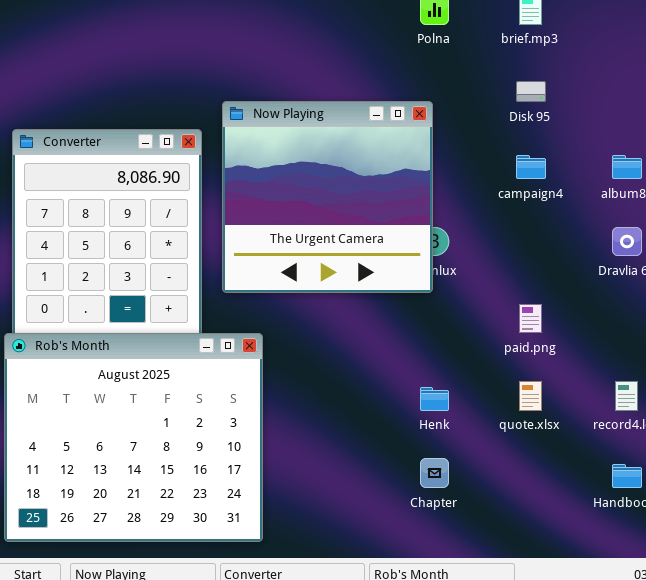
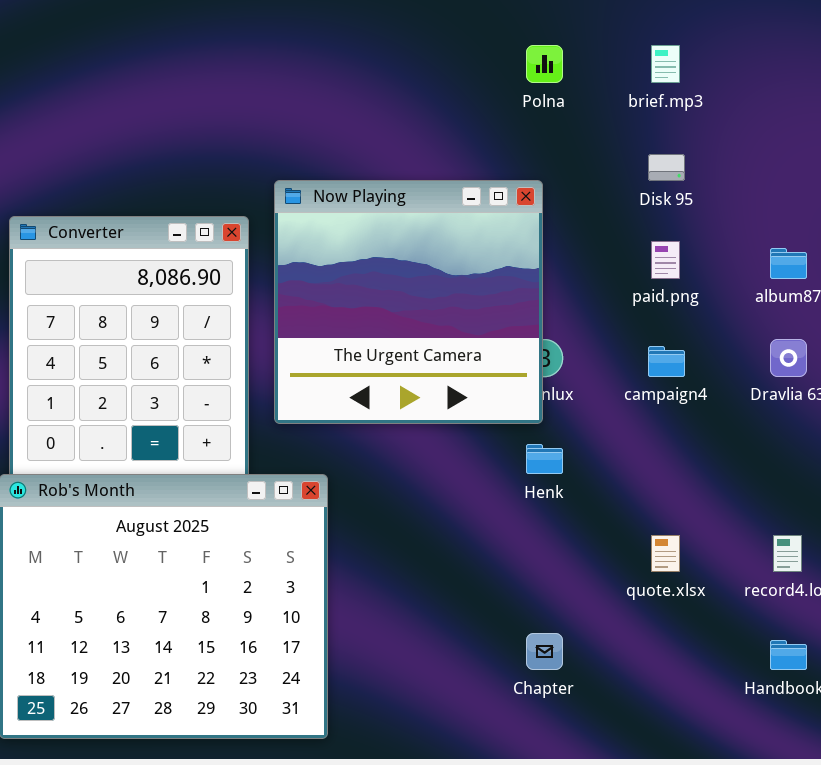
campaign4: [516,155,546,179] -> [648,346,685,377], moved
paid.png: [519,304,542,333] -> [651,241,680,279], moved
Henk: [420,387,449,411] -> [526,444,563,474], moved

